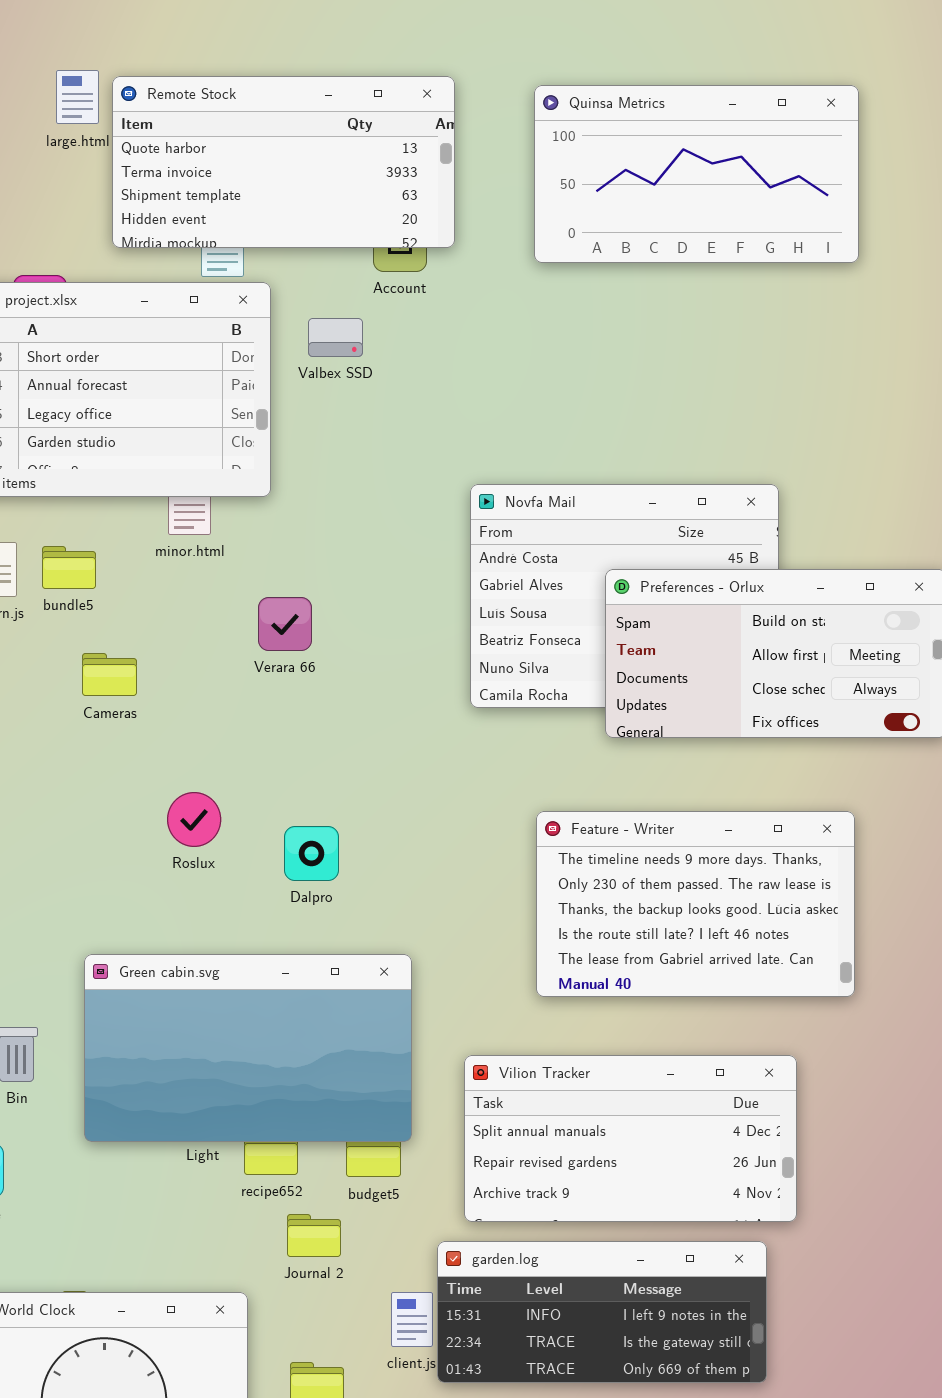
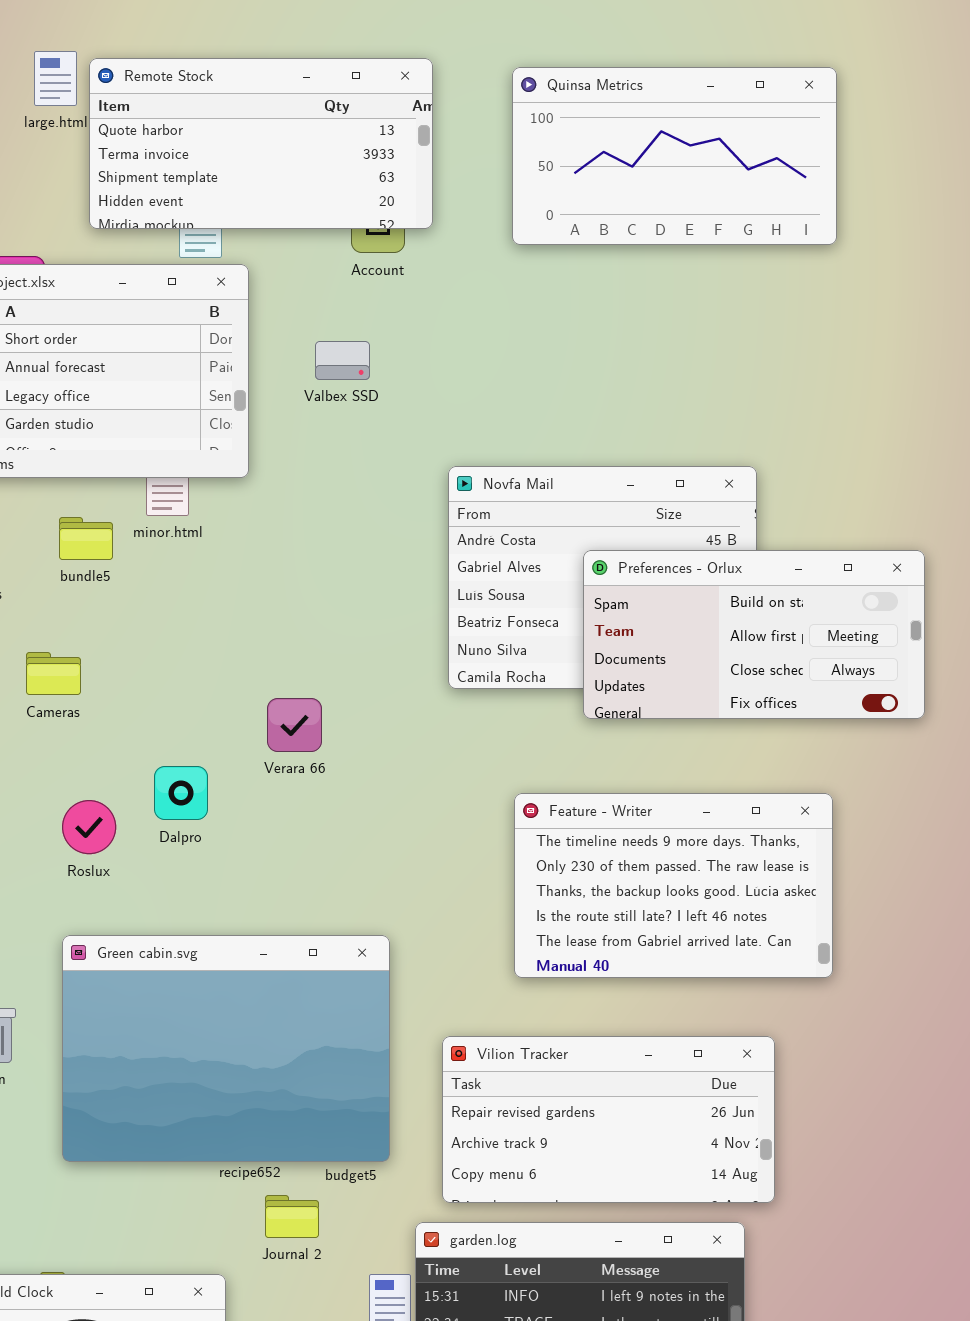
Valbex SSD: [308,318,363,357] -> [315,341,370,380], moved
bundle5: [42,546,96,589] -> [59,517,113,560], moved
Verara 66: [258,597,312,651] -> [267,698,322,752], moved
Cameras: [82,653,137,696] -> [26,652,81,695], moved
Roslux: [167,792,221,847] -> [62,800,116,854], moved
Dalpro: [284,826,339,881] -> [154,766,208,820], moved
Green cabin.svg: [84,954,412,1142] -> [62,935,390,1162], resized
Vilion Tracker: [464,1055,797,1222] -> [442,1036,775,1203], scrolled down 1 row

